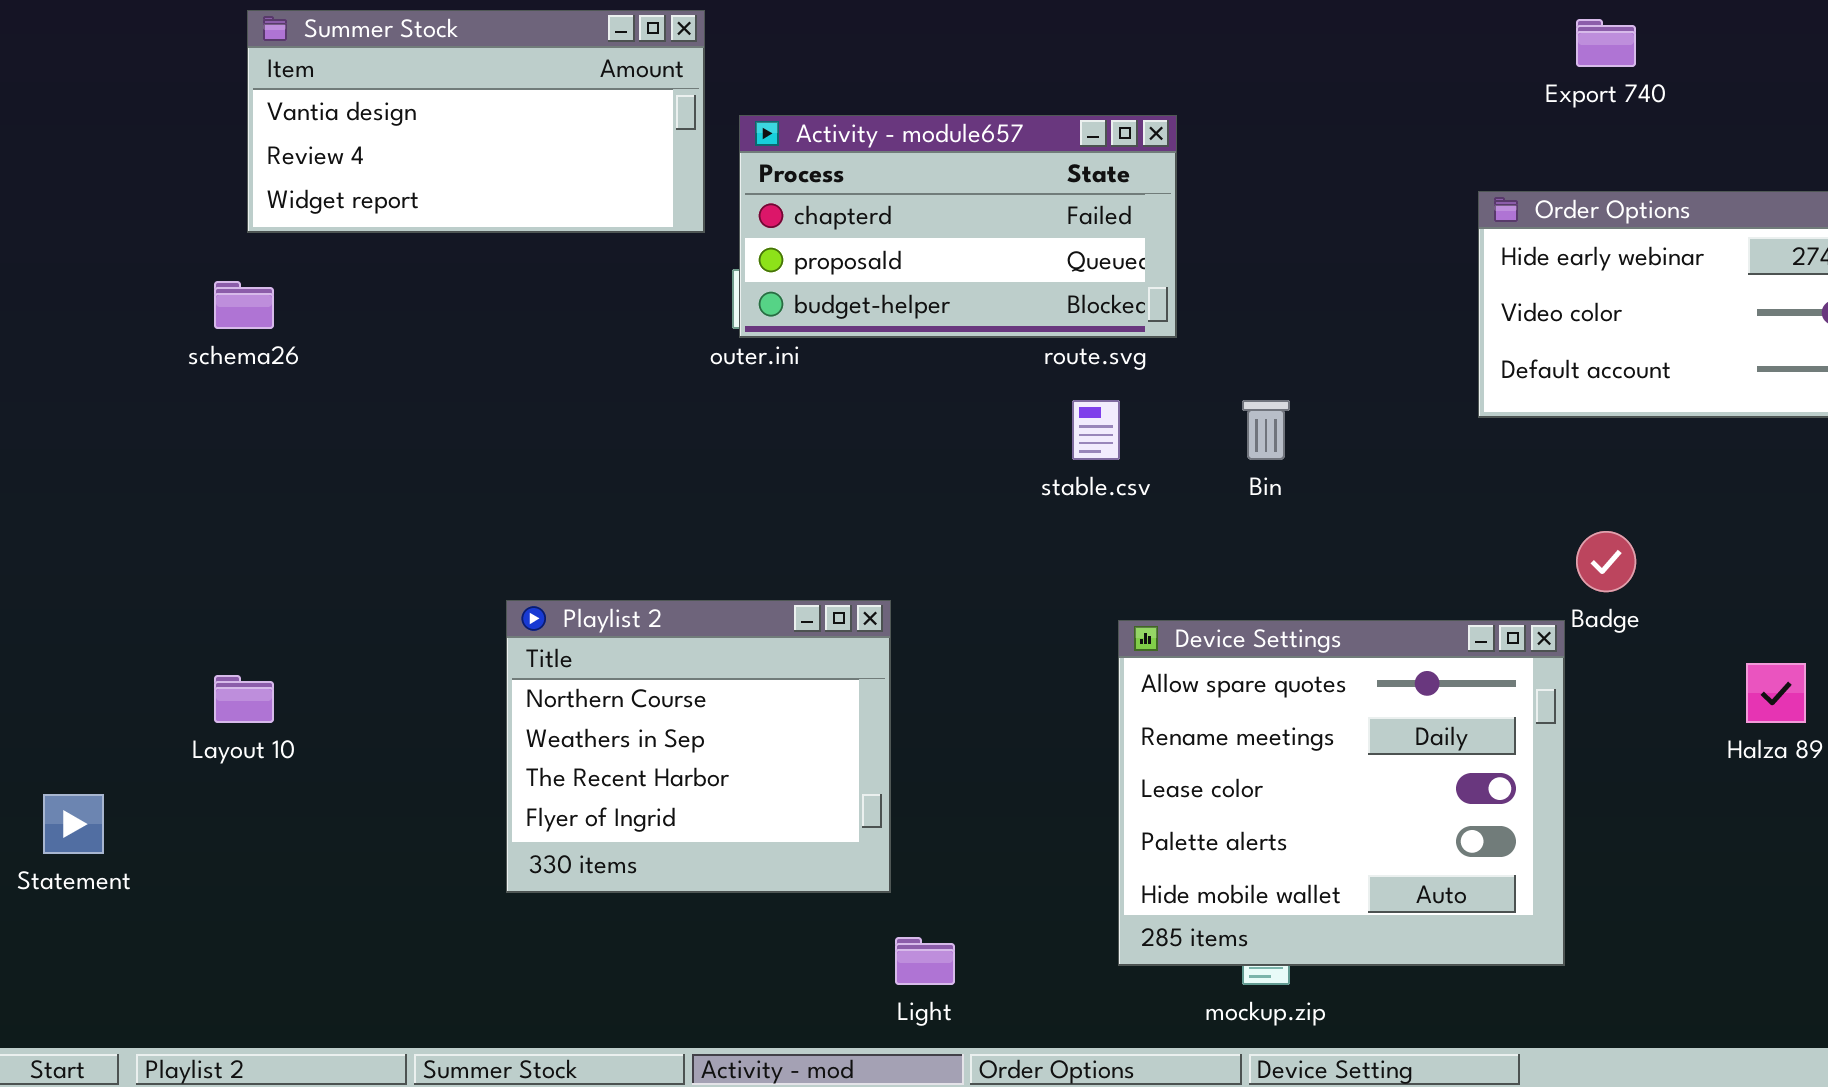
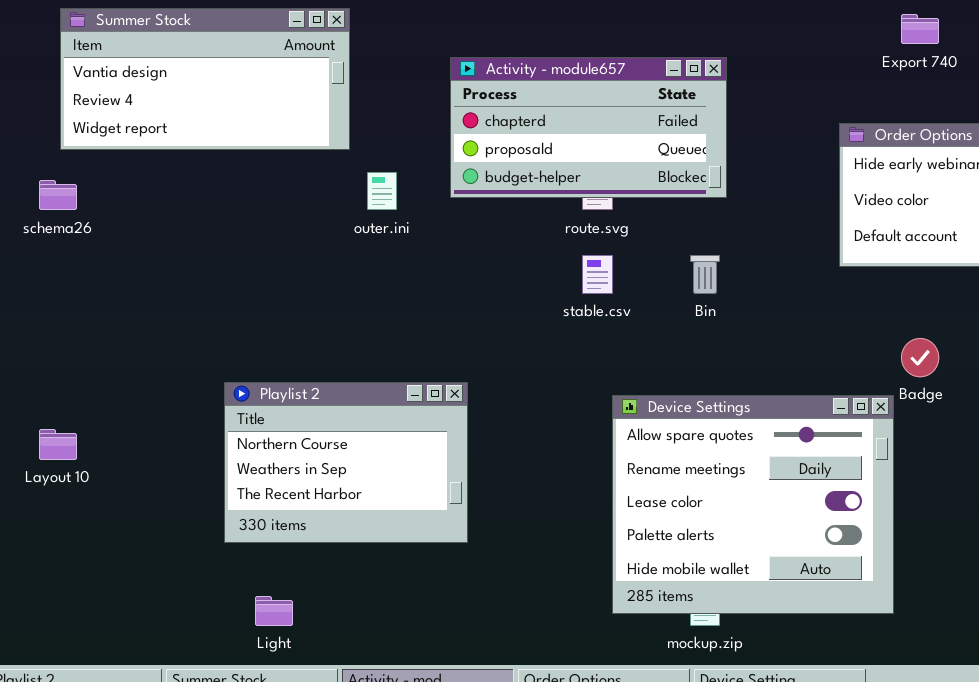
Activity - module657: [739,115,1177,338] -> [450,57,727,198], moved
Playlist 2: [506,600,891,893] -> [224,382,468,543], resized
Light: [895,937,955,985] -> [255,596,293,626], moved

